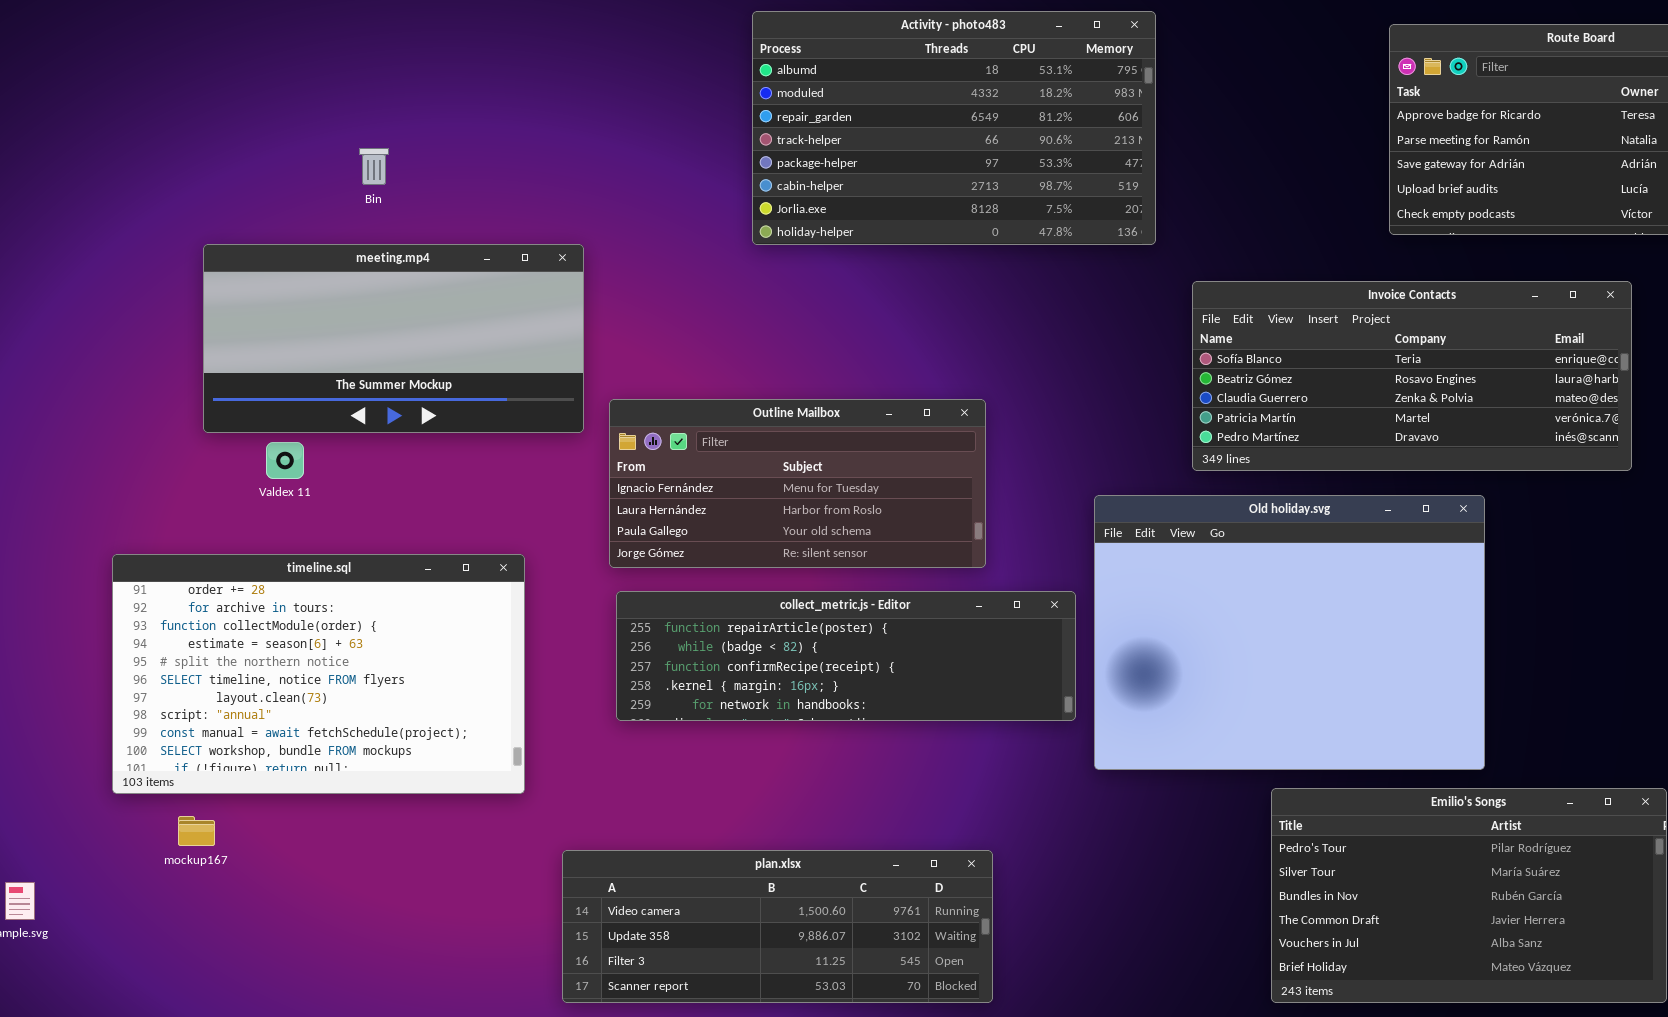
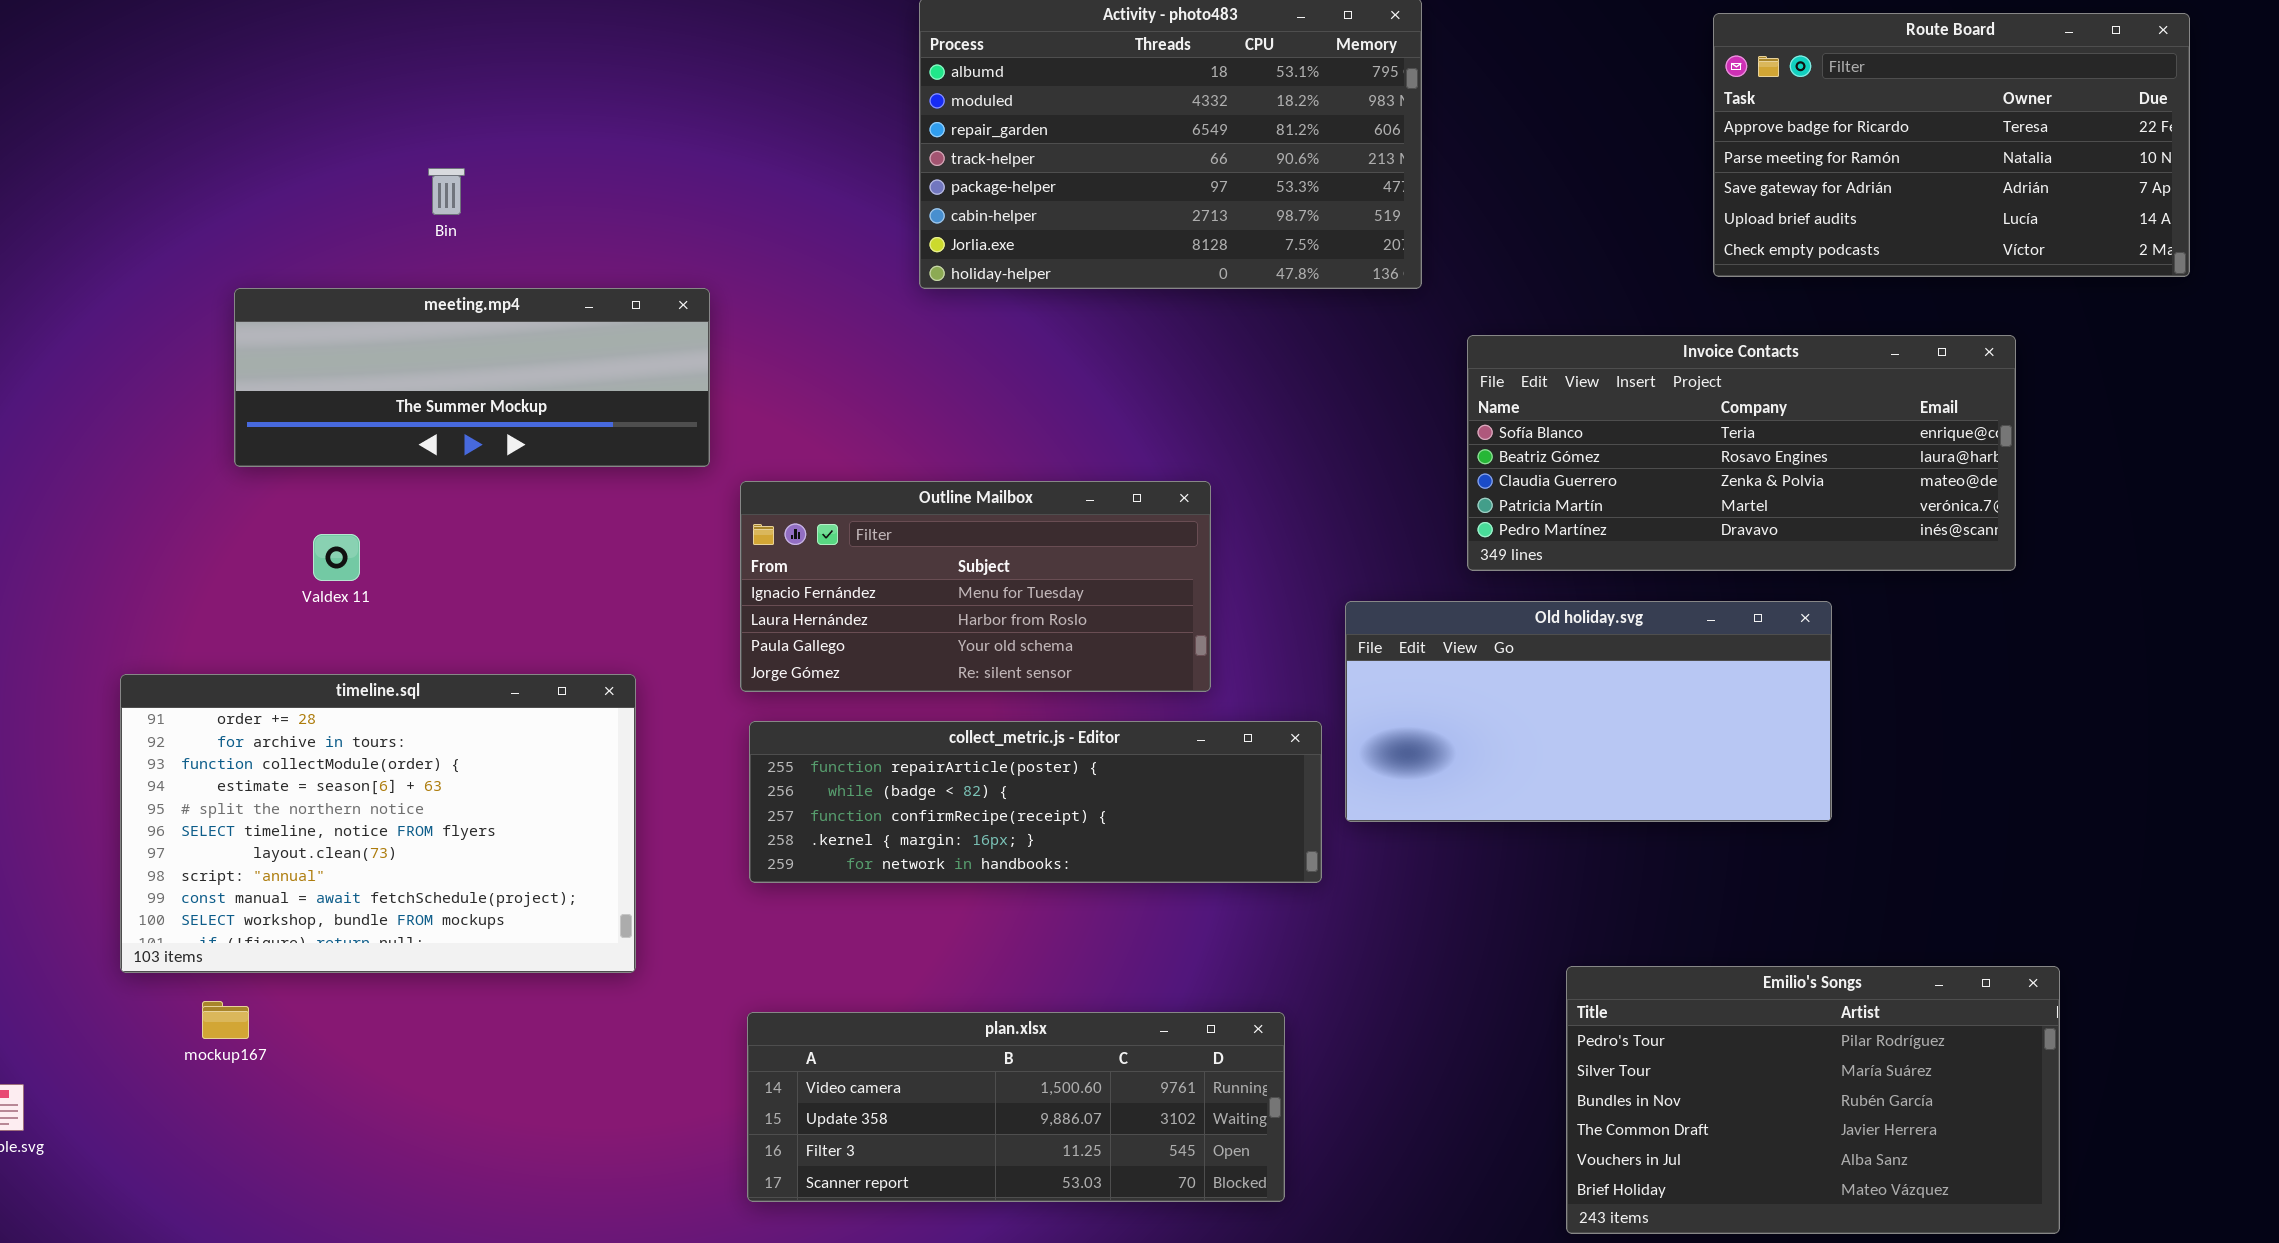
meeting.mp4: [203,244,584,433] -> [234,288,710,467], resized
Old holiday.svg: [1094,495,1485,770] -> [1345,601,1832,822], resized
plan.xlsx: [562,850,993,1003] -> [747,1012,1285,1202], moved

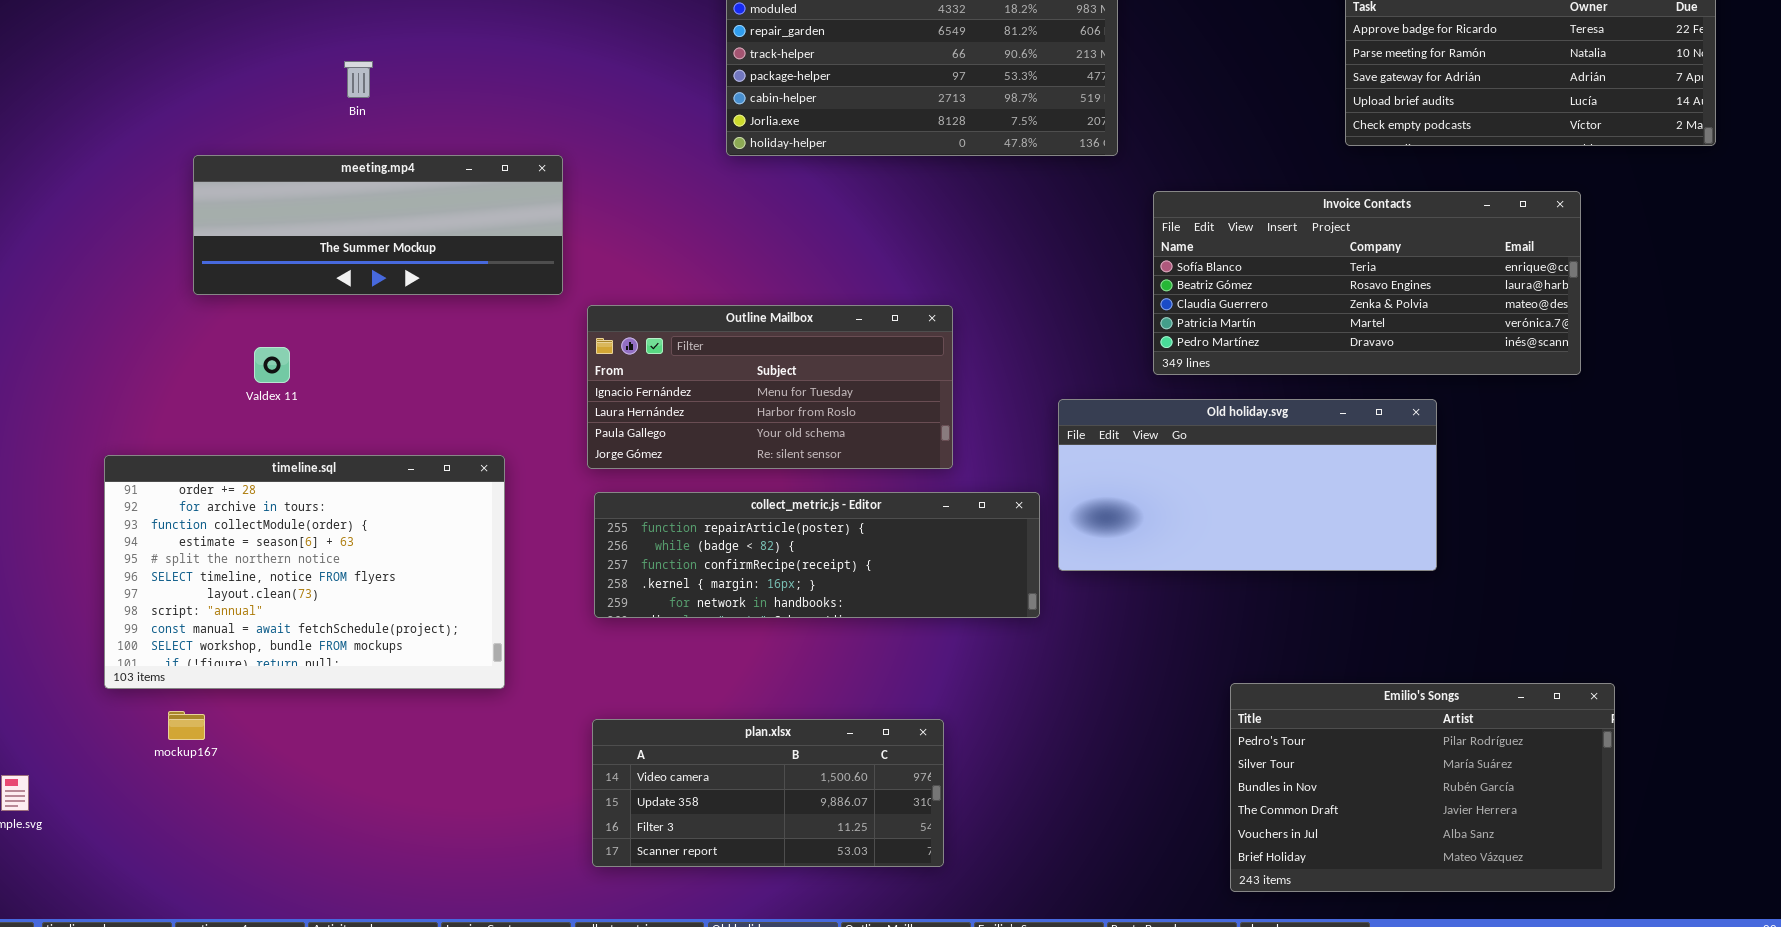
plan.xlsx: [747,1012,1285,1202] -> [592,719,944,867], resized

